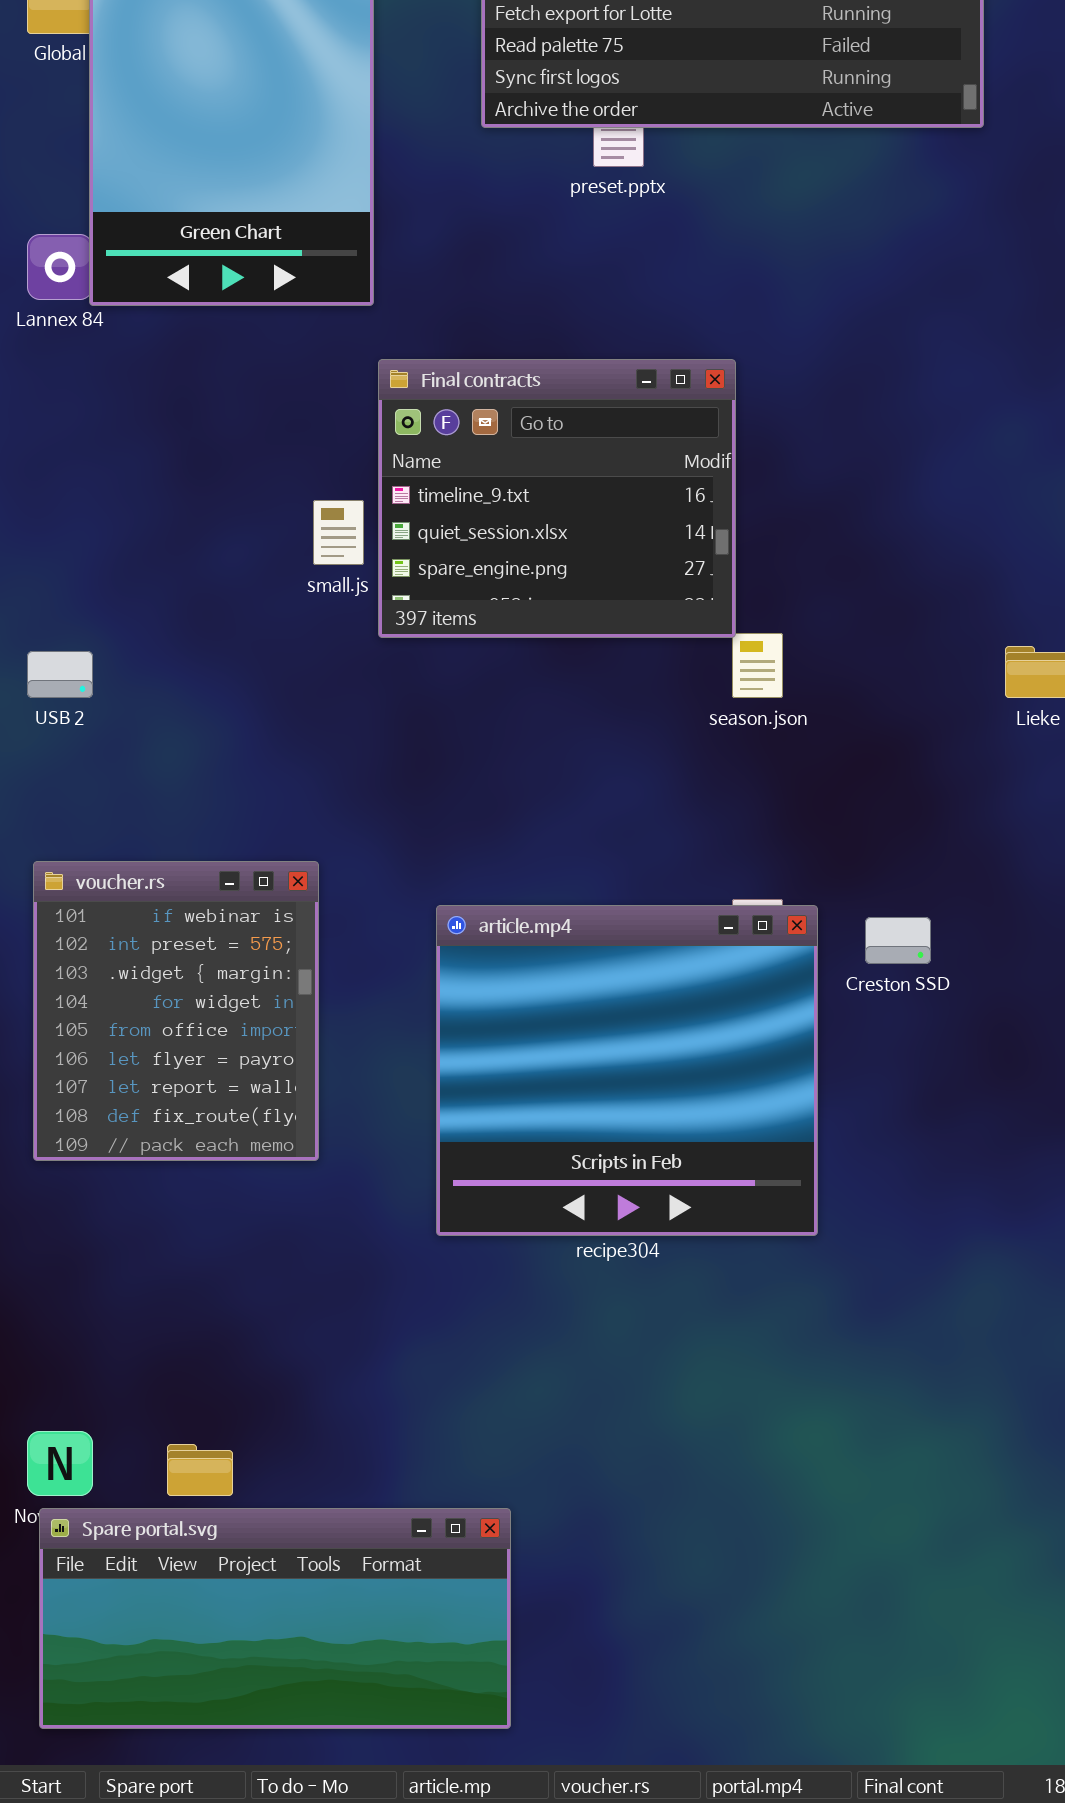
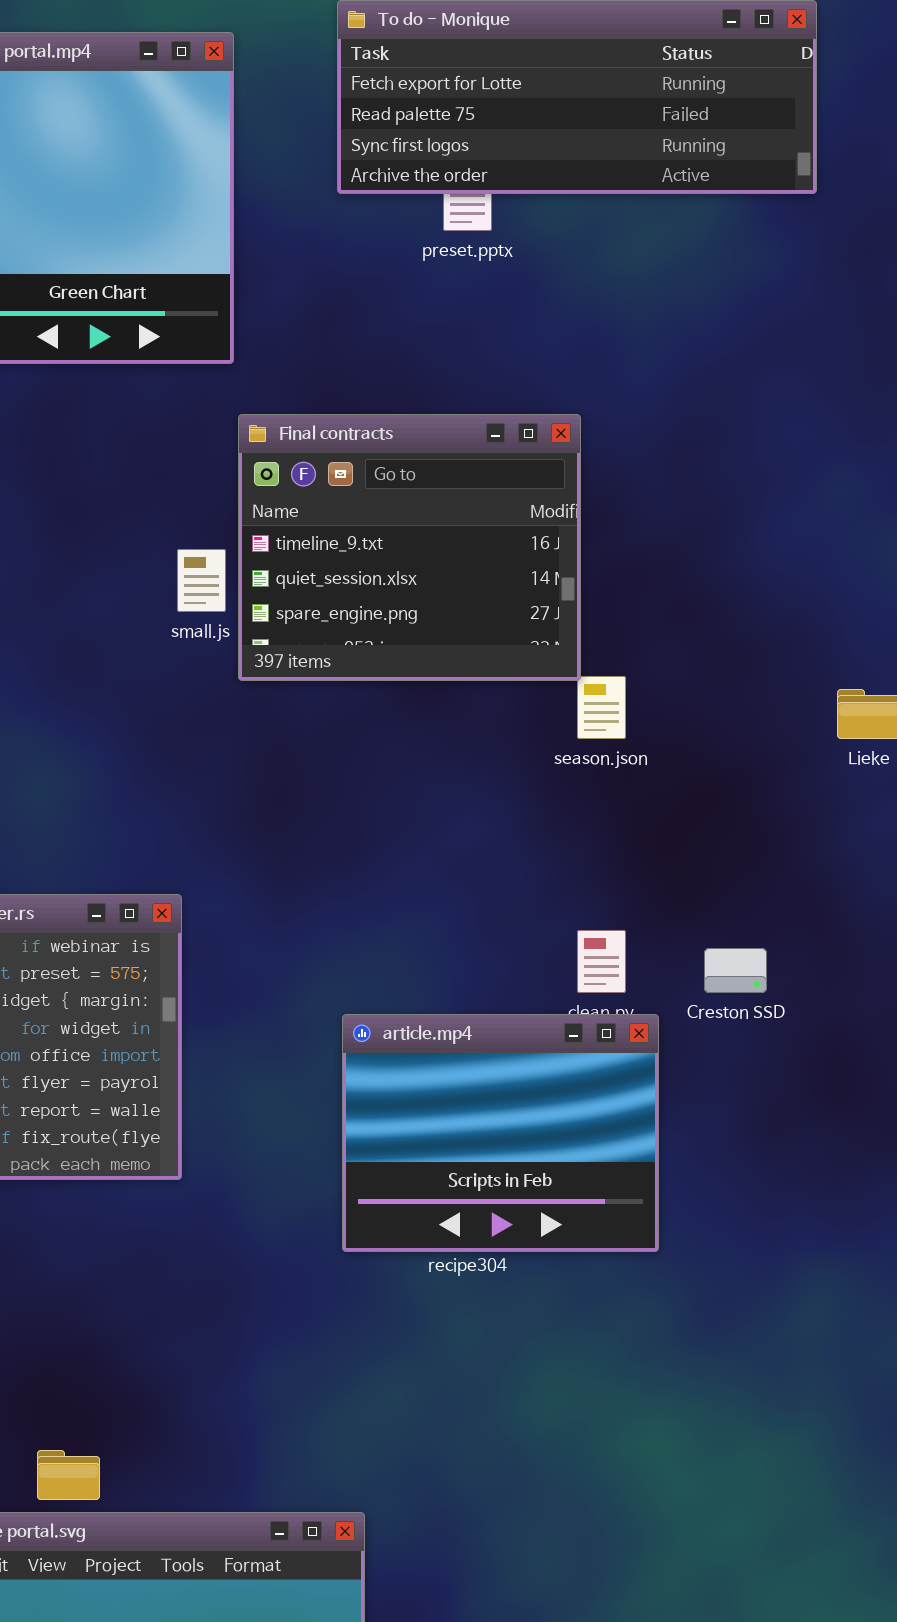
article.mp4: [436,905,818,1236] -> [342,1014,659,1252], resized

